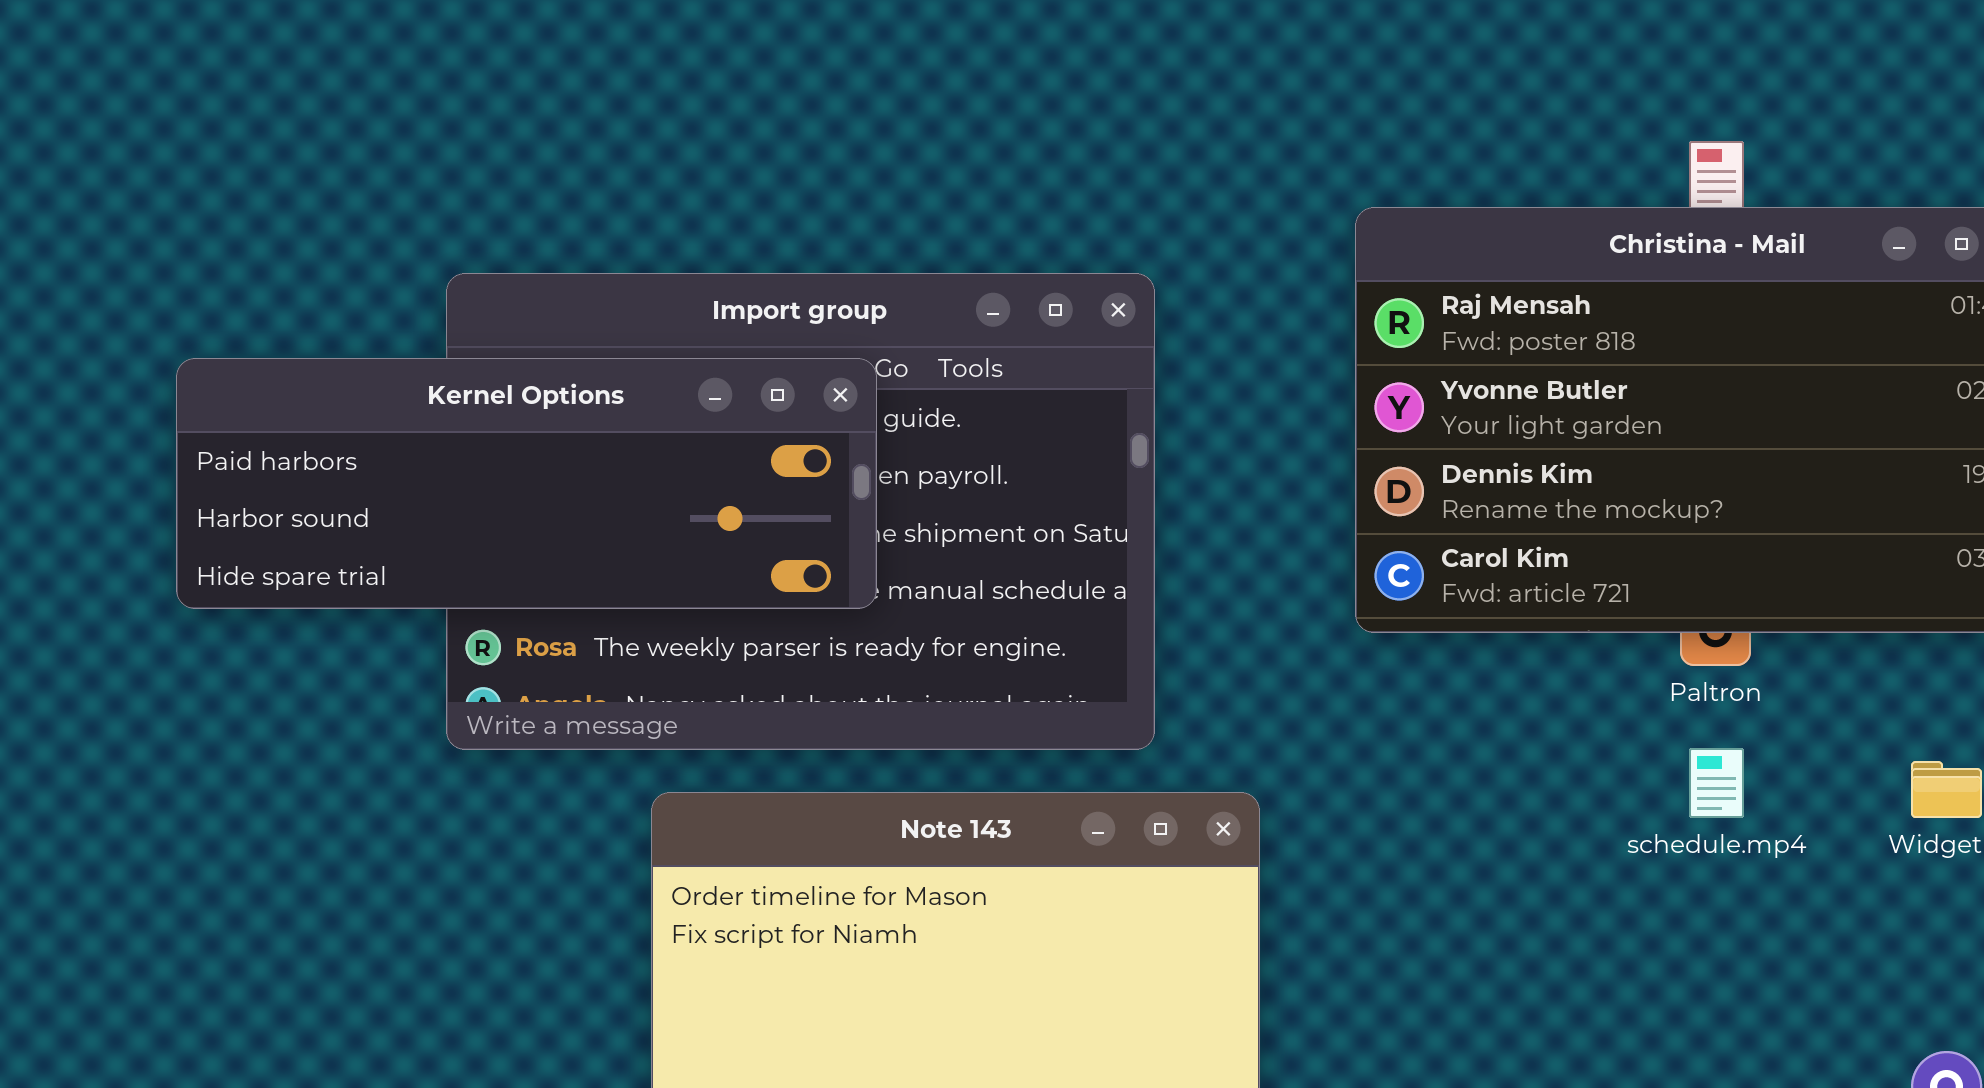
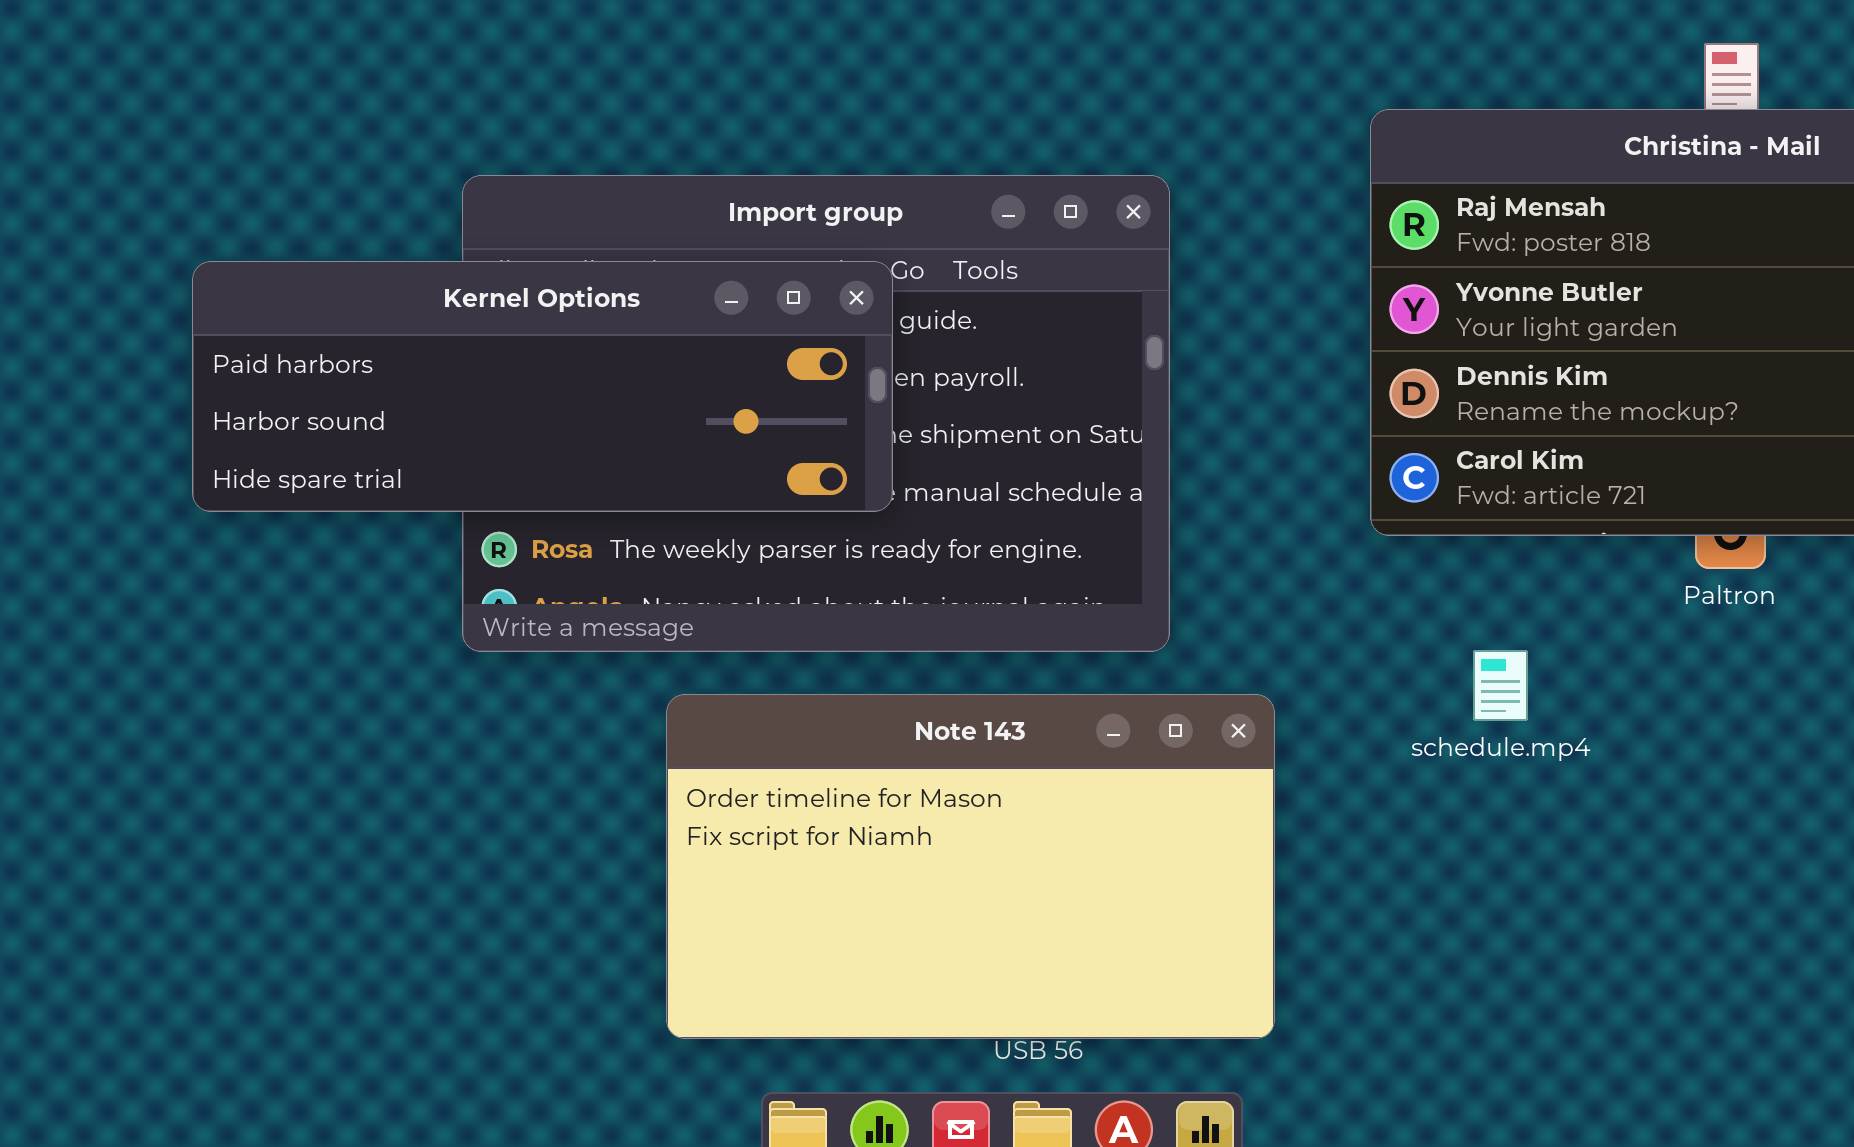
schedule.mp4: [1689,748,1744,818] -> [1473,650,1528,721], moved

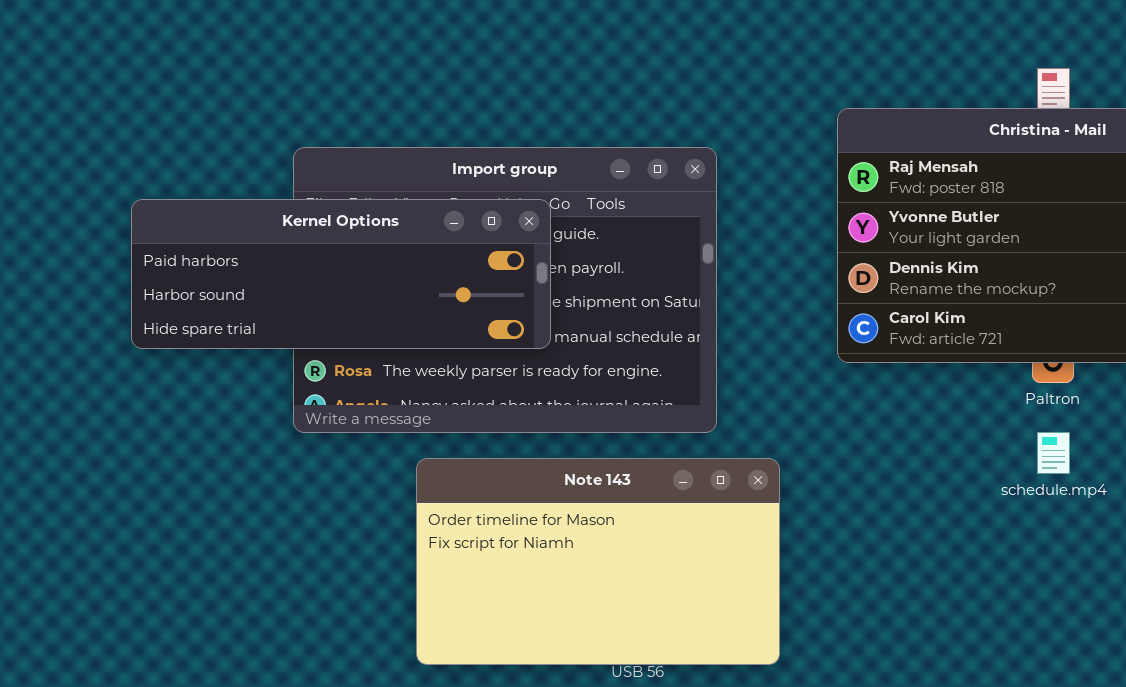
schedule.mp4: [1473,650,1528,721] -> [1037,432,1070,474], moved

